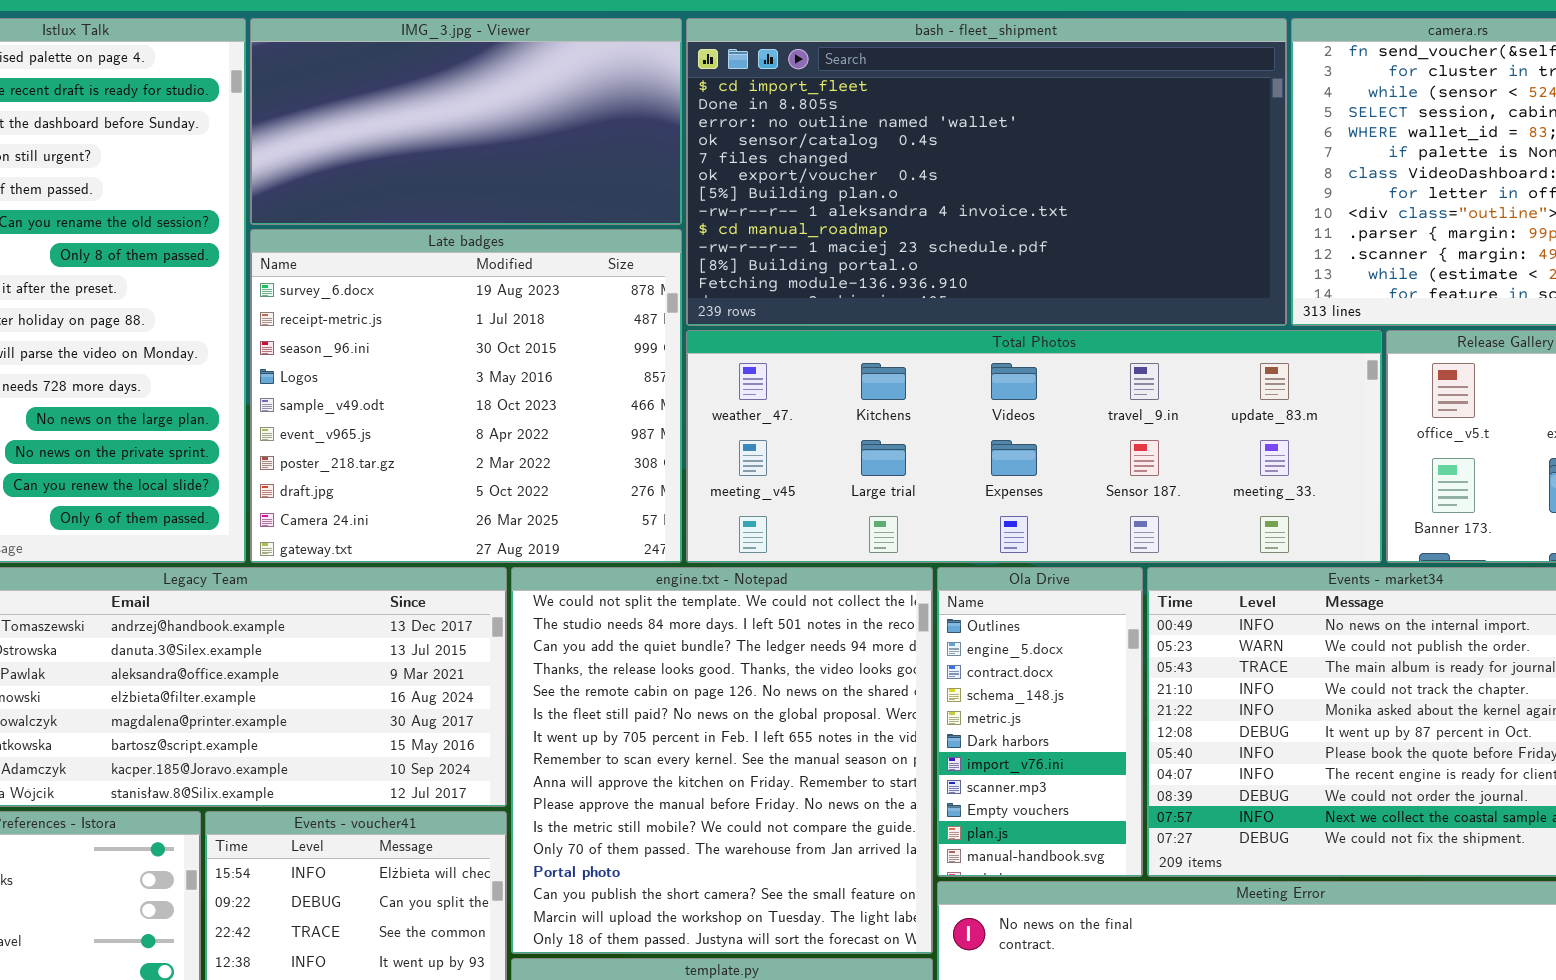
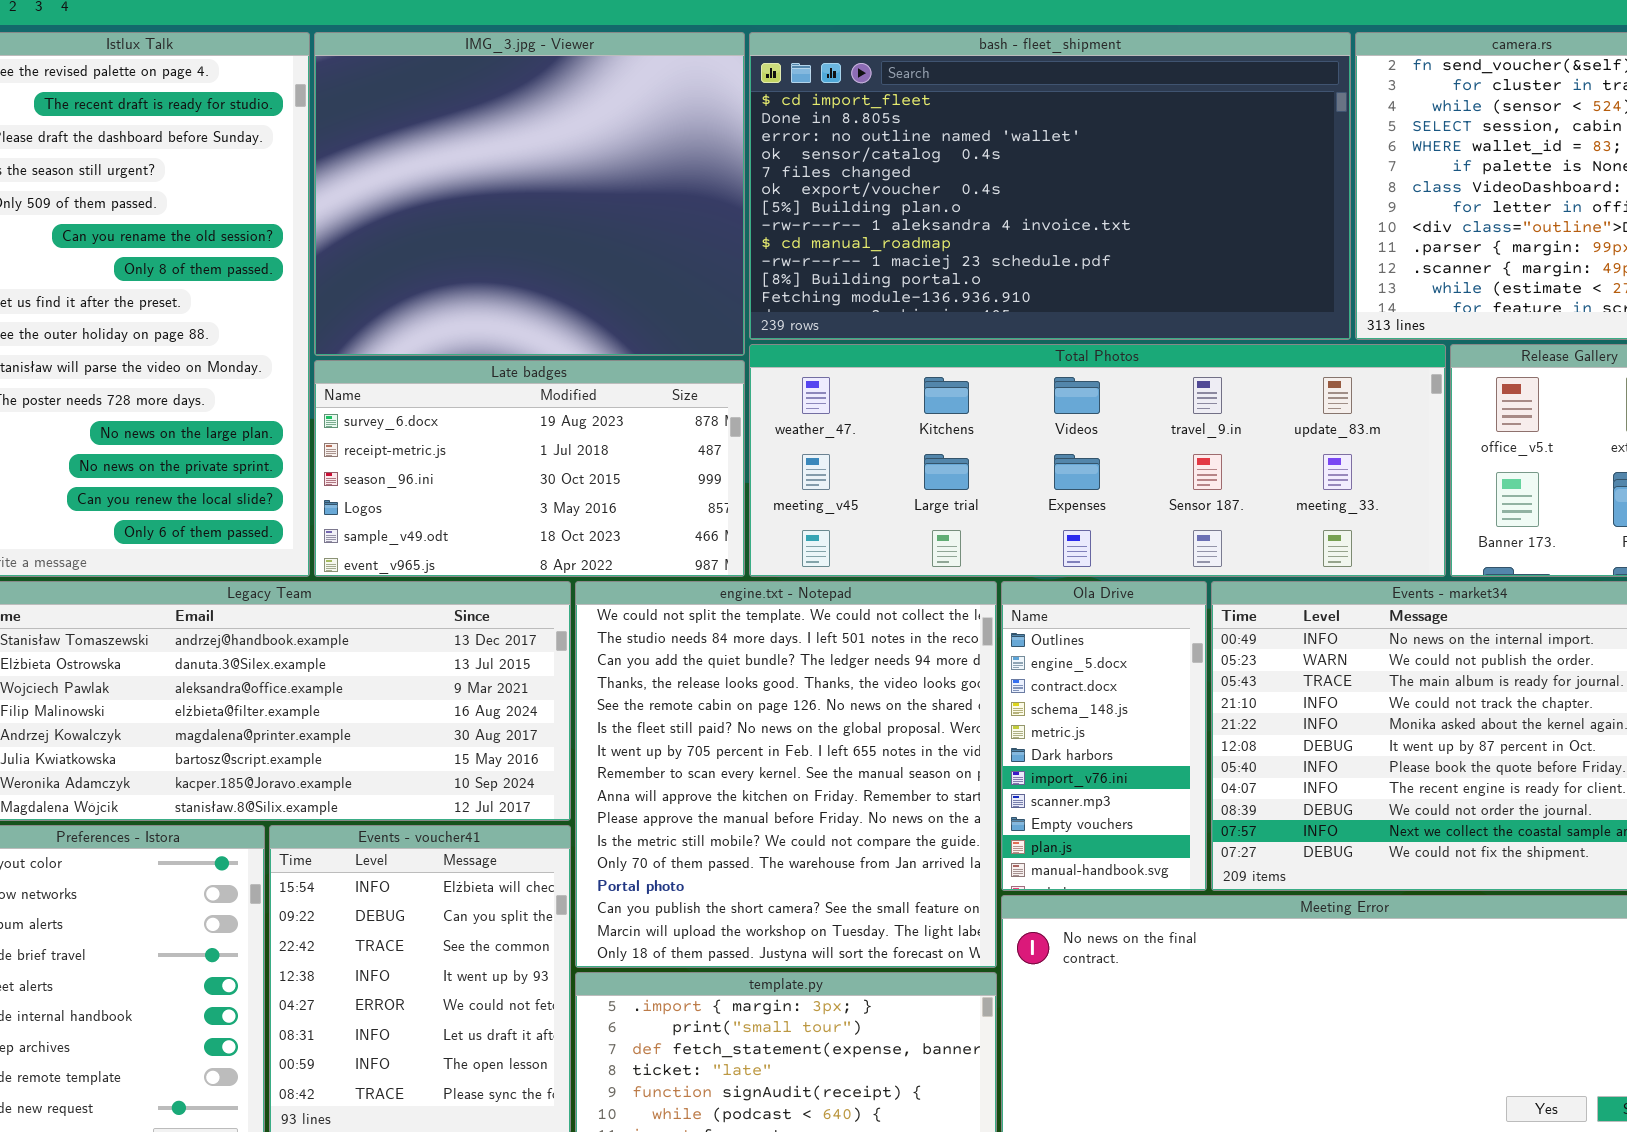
IMG_3.jpg - Viewer: [250,18,682,225] -> [314,32,745,356], resized
Late badges: [250,229,682,563] -> [314,360,745,577], resized

